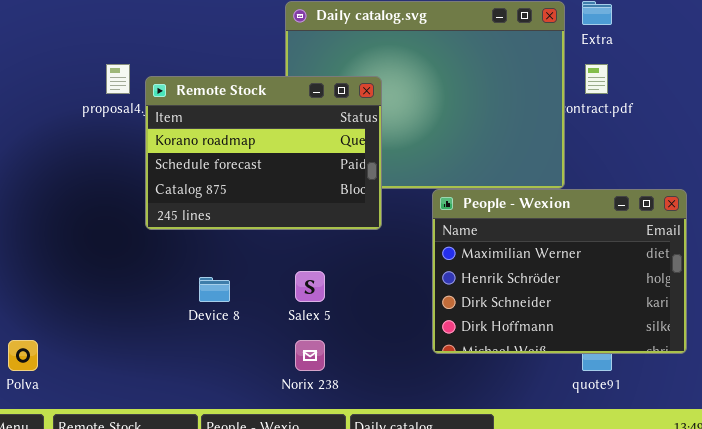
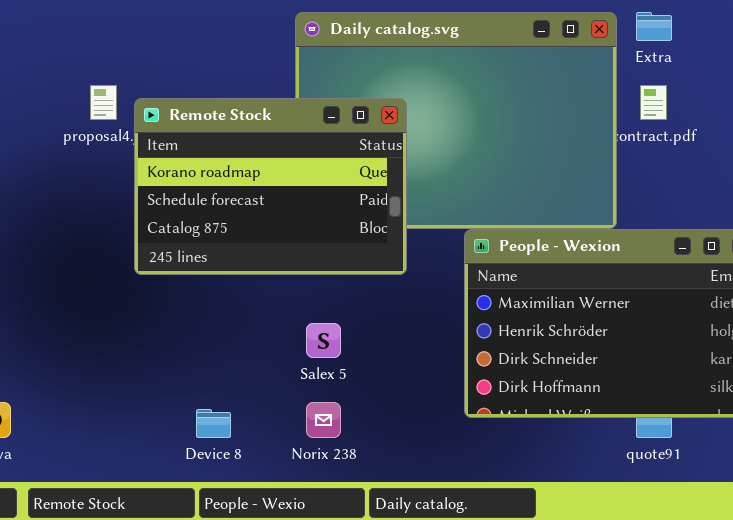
Device 8: [199,277,230,302] -> [196,409,231,438], moved

